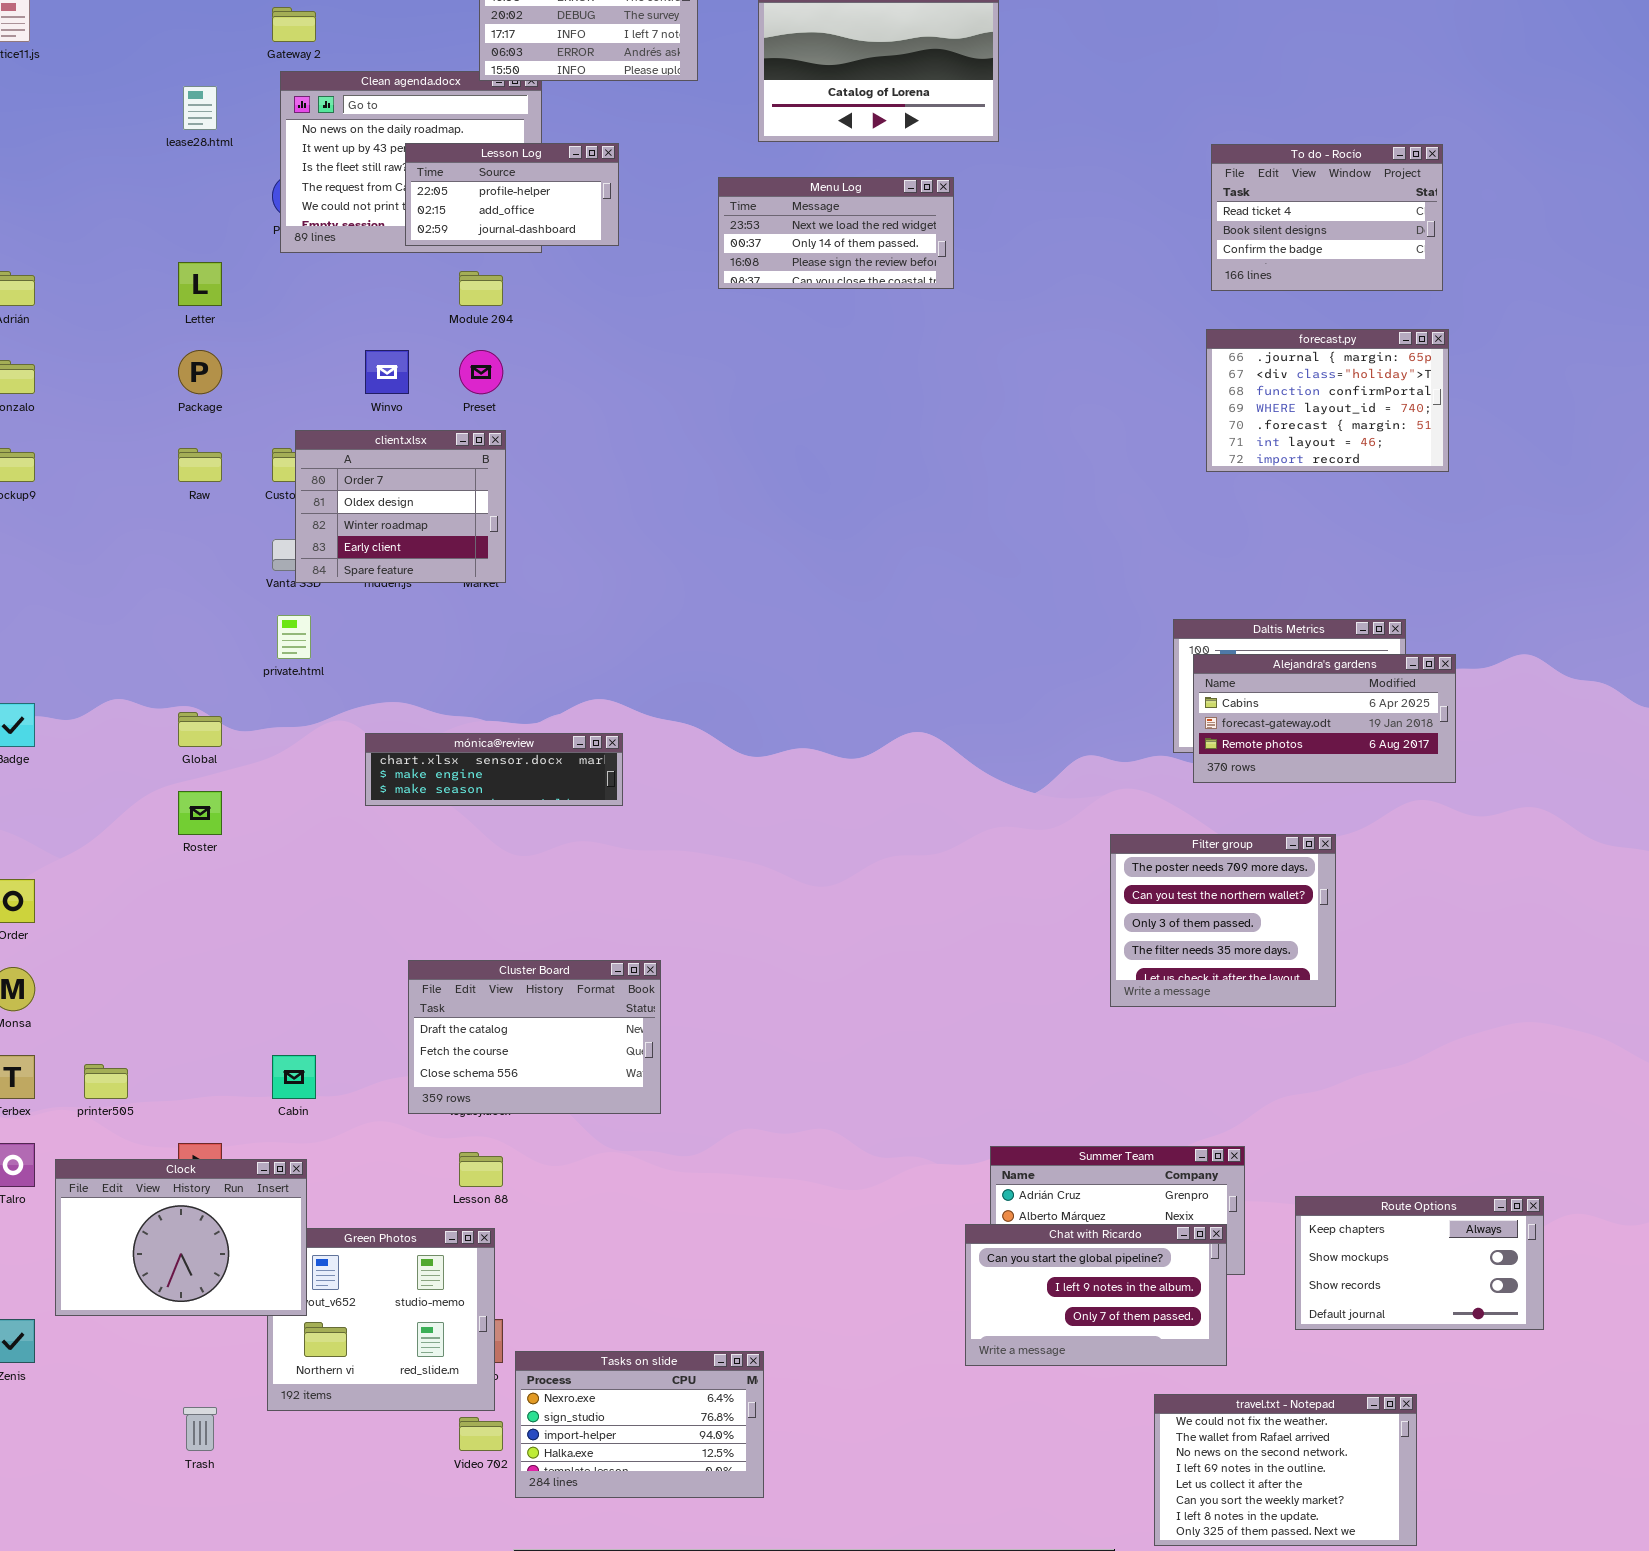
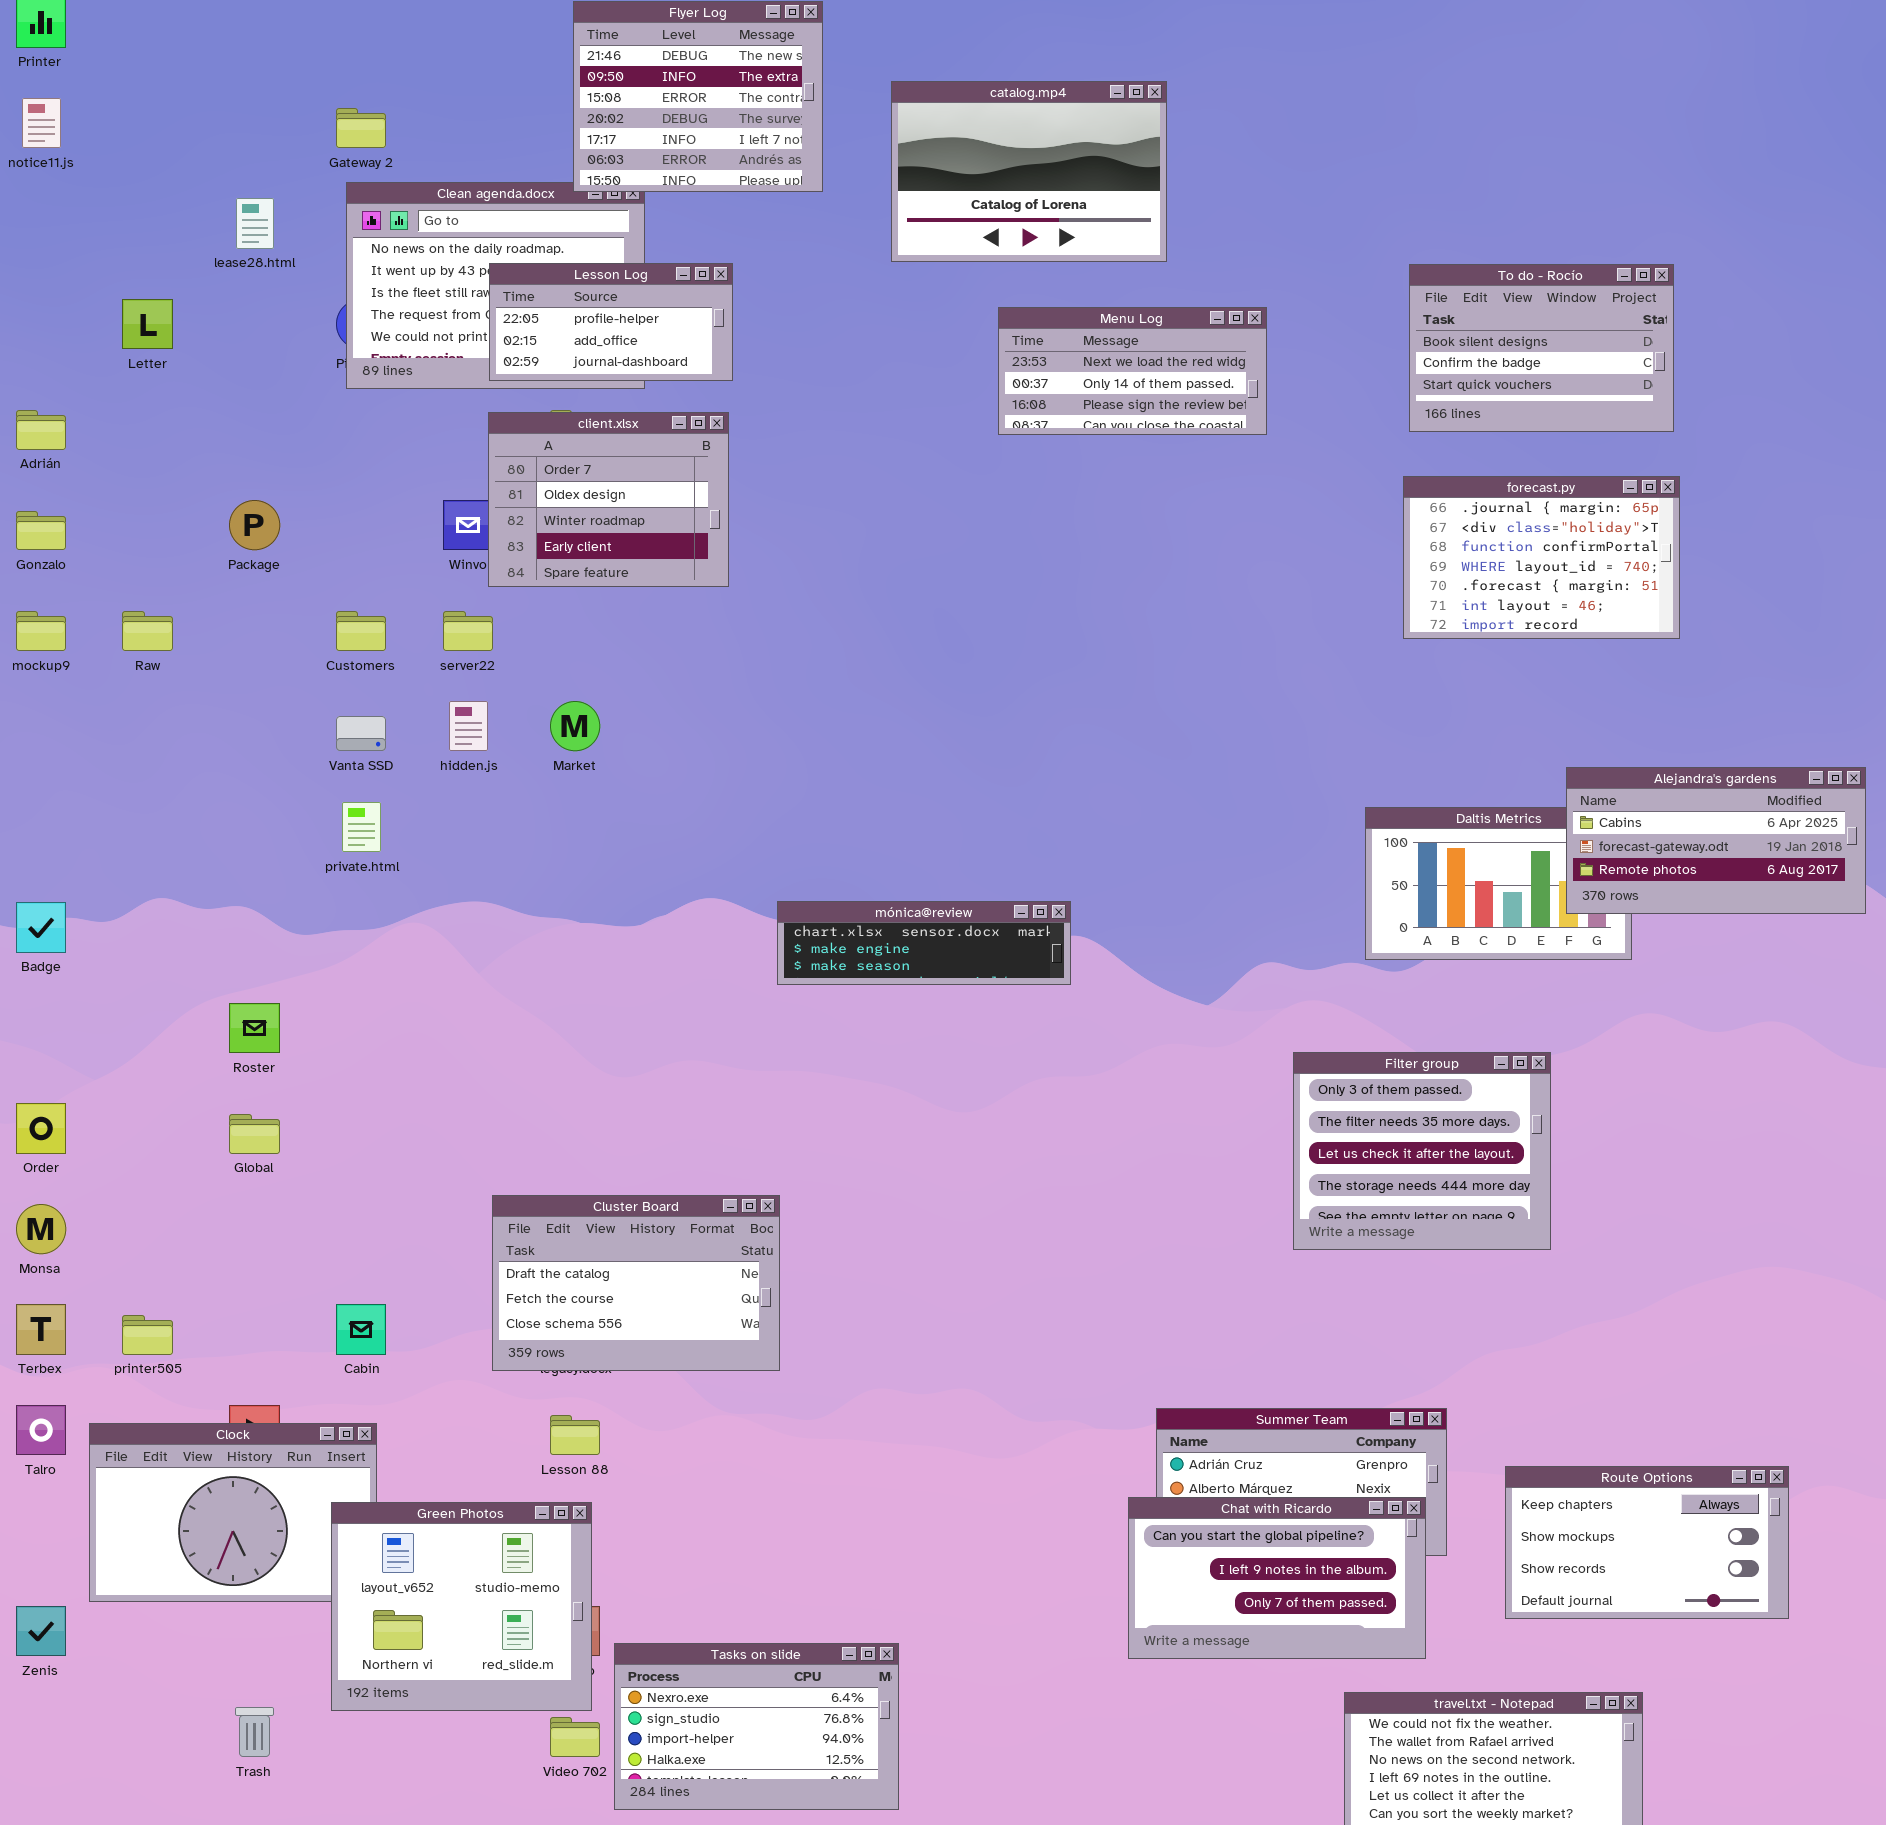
To do - Rocío: [1211,144,1443,291] -> [1409,264,1674,432], scrolled down 1 row
Menu Log: [718,177,954,289] -> [998,307,1267,435], moved
Letter: [178,262,222,306] -> [122,299,173,349], moved
client.xlsx: [295,430,506,583] -> [488,412,729,587], moved
Raw: [178,448,222,482] -> [122,611,173,651], moved
Alejandra's gardens: [1193,654,1456,783] -> [1566,767,1866,914], moved
Global: [178,712,222,747] -> [229,1114,280,1154], moved
mónica@review: [365,733,623,806] -> [777,901,1071,985], moved
Filter group: [1110,834,1336,1007] -> [1293,1052,1551,1250], scrolled down 2 rows
Green Photos: [267,1228,495,1411] -> [331,1502,592,1711], raised

